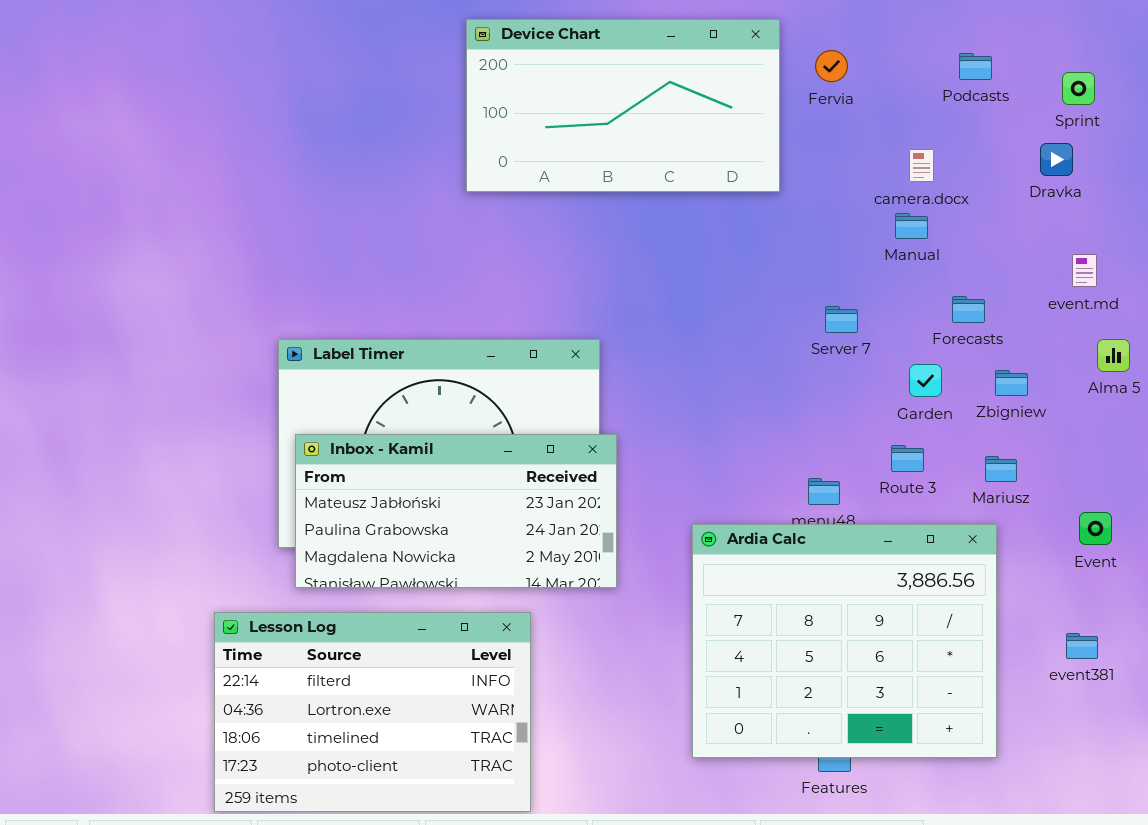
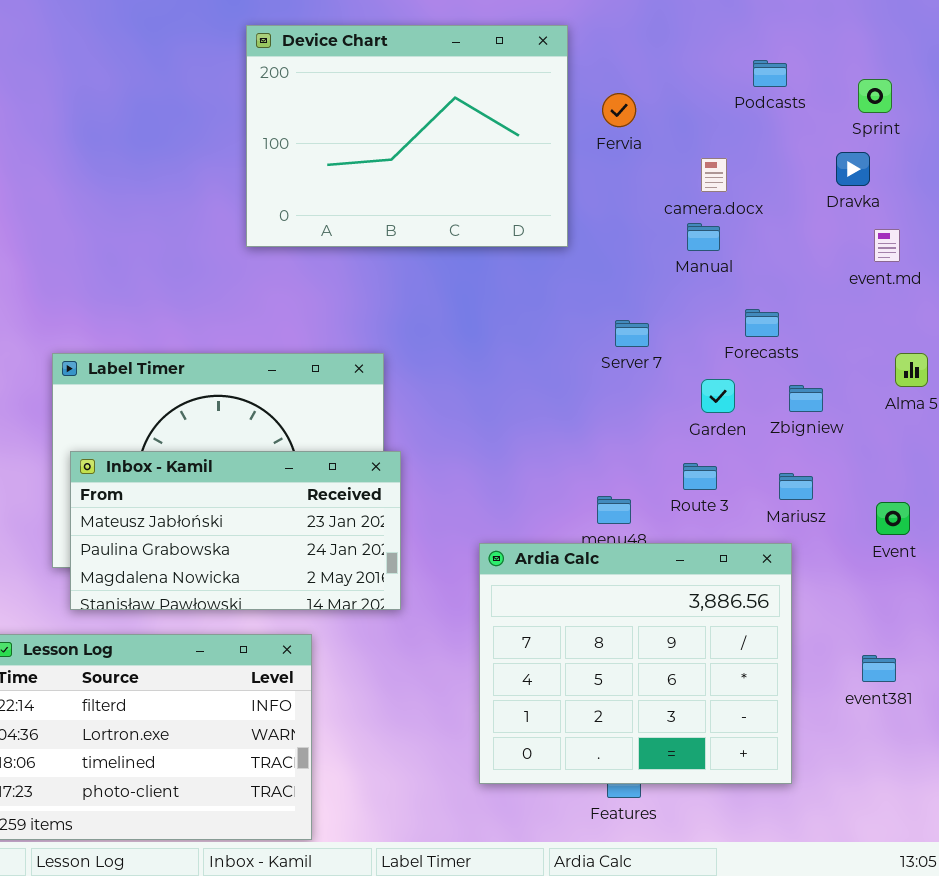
Device Chart: [466,19,780,192] -> [246,25,568,247], resized
Fervia: [815,50,848,82] -> [602,93,636,127], moved
event.md: [1072,254,1097,287] -> [874,229,900,262], moved
Event: [1079,512,1112,545] -> [876,502,910,535], moved

